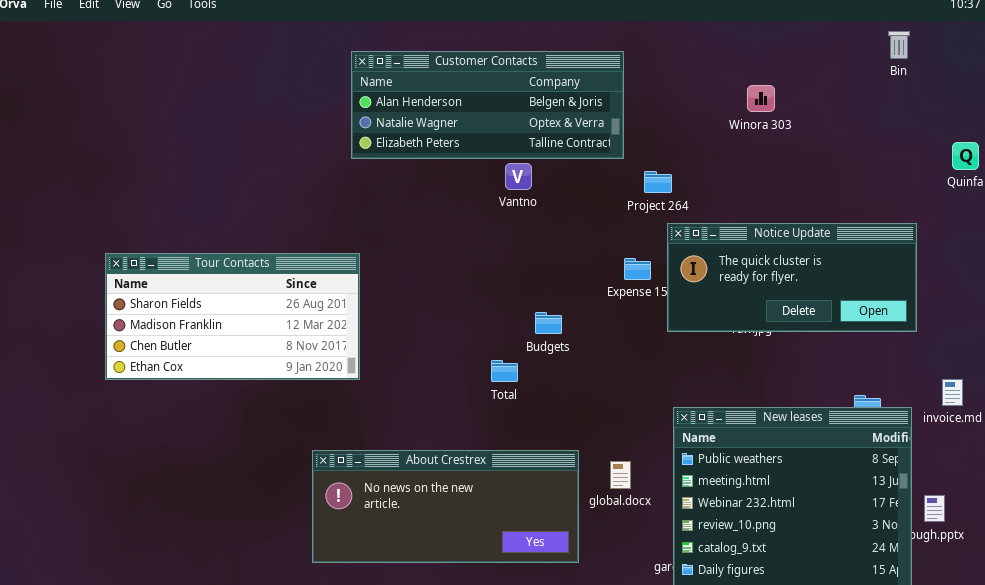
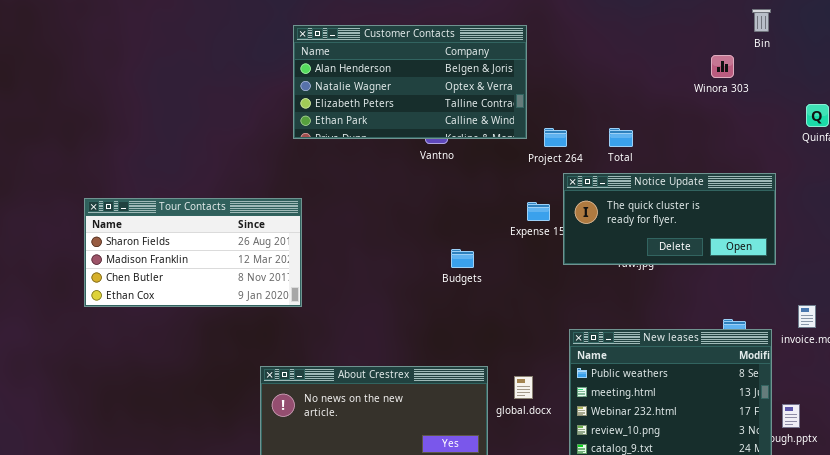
Customer Contacts: [351,51,624,159] -> [293,25,527,139], resized
Winora 303: [747,85,775,112] -> [711,55,734,78], moved
Total: [491,360,518,382] -> [609,128,633,147], moved

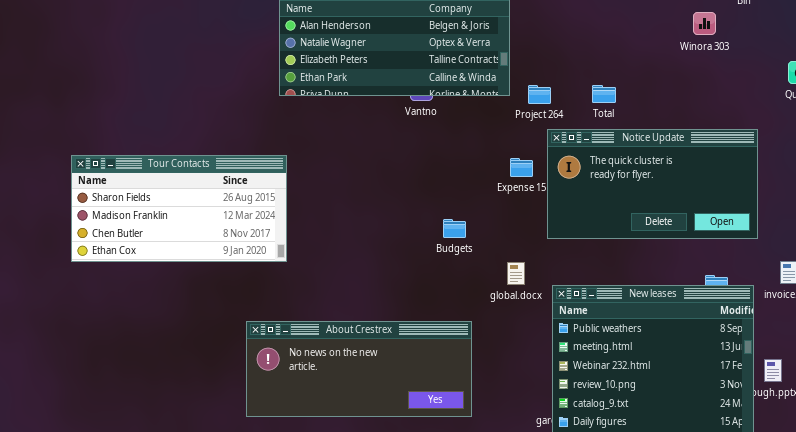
Notice Update: [563,173,776,265] -> [547,129,758,239], resized
Budgets: [451,249,474,268] -> [443,219,466,238], moved
global.docx: [514,376,533,399] -> [507,262,525,285], moved

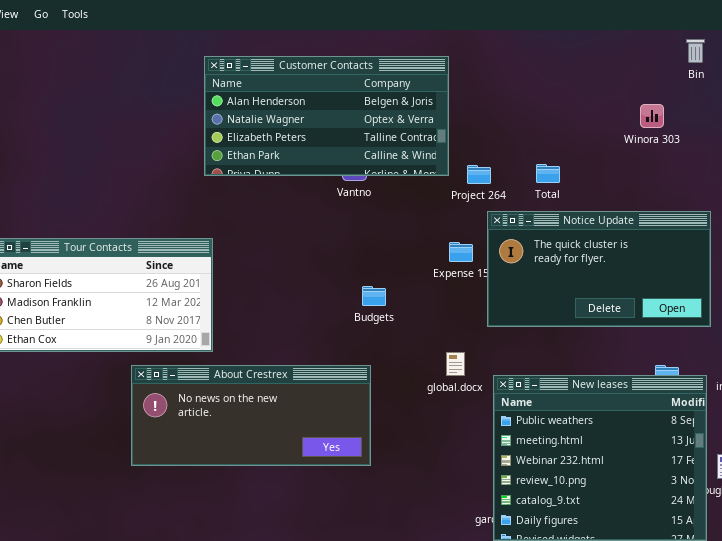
Winora 303: [693,12,716,35] -> [640,104,664,128], moved
Budgets: [443,219,466,238] -> [362,286,386,306], moved
About Crestrex: [246,321,472,417] -> [131,365,371,466], moved

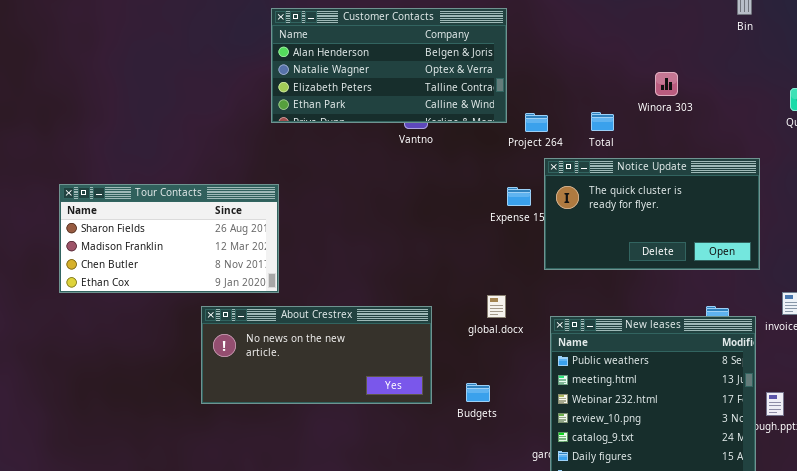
Winora 303: [640,104,664,128] -> [655,72,678,96], moved
Budgets: [362,286,386,306] -> [466,383,490,402], moved
global.docx: [446,352,465,376] -> [487,295,506,318], moved

